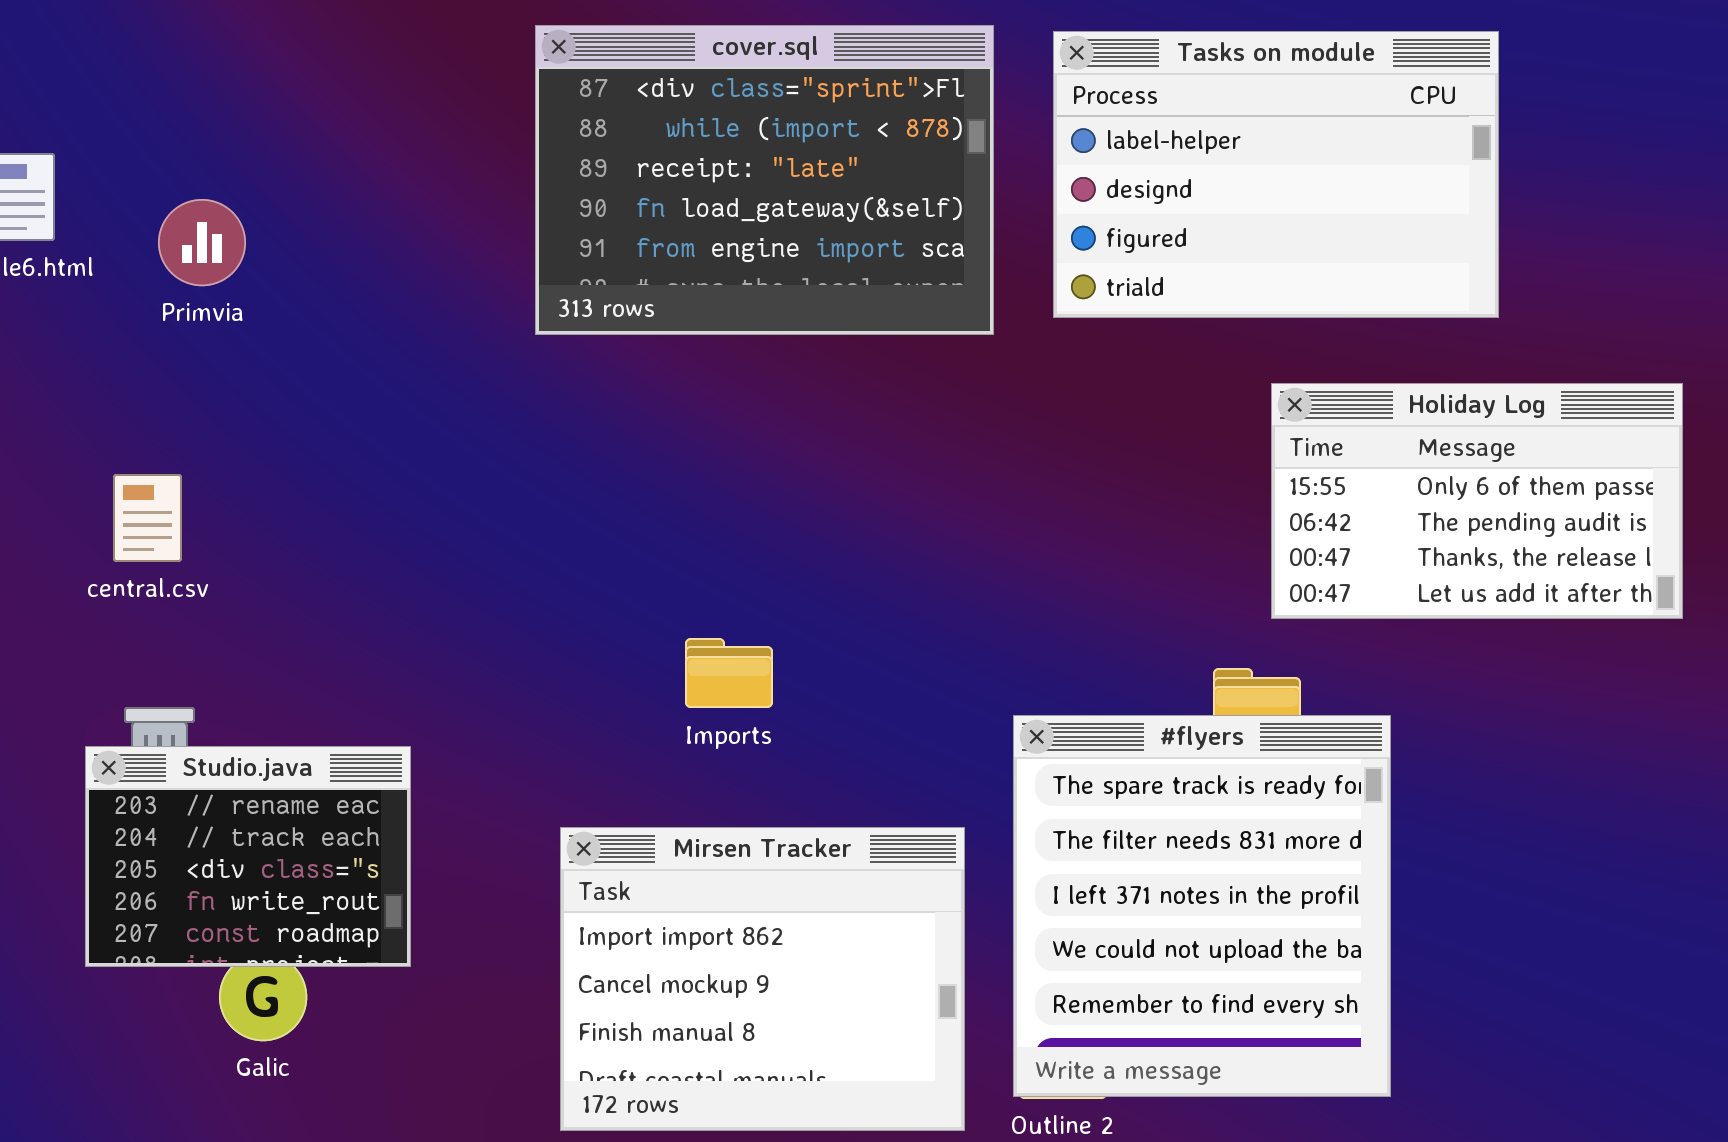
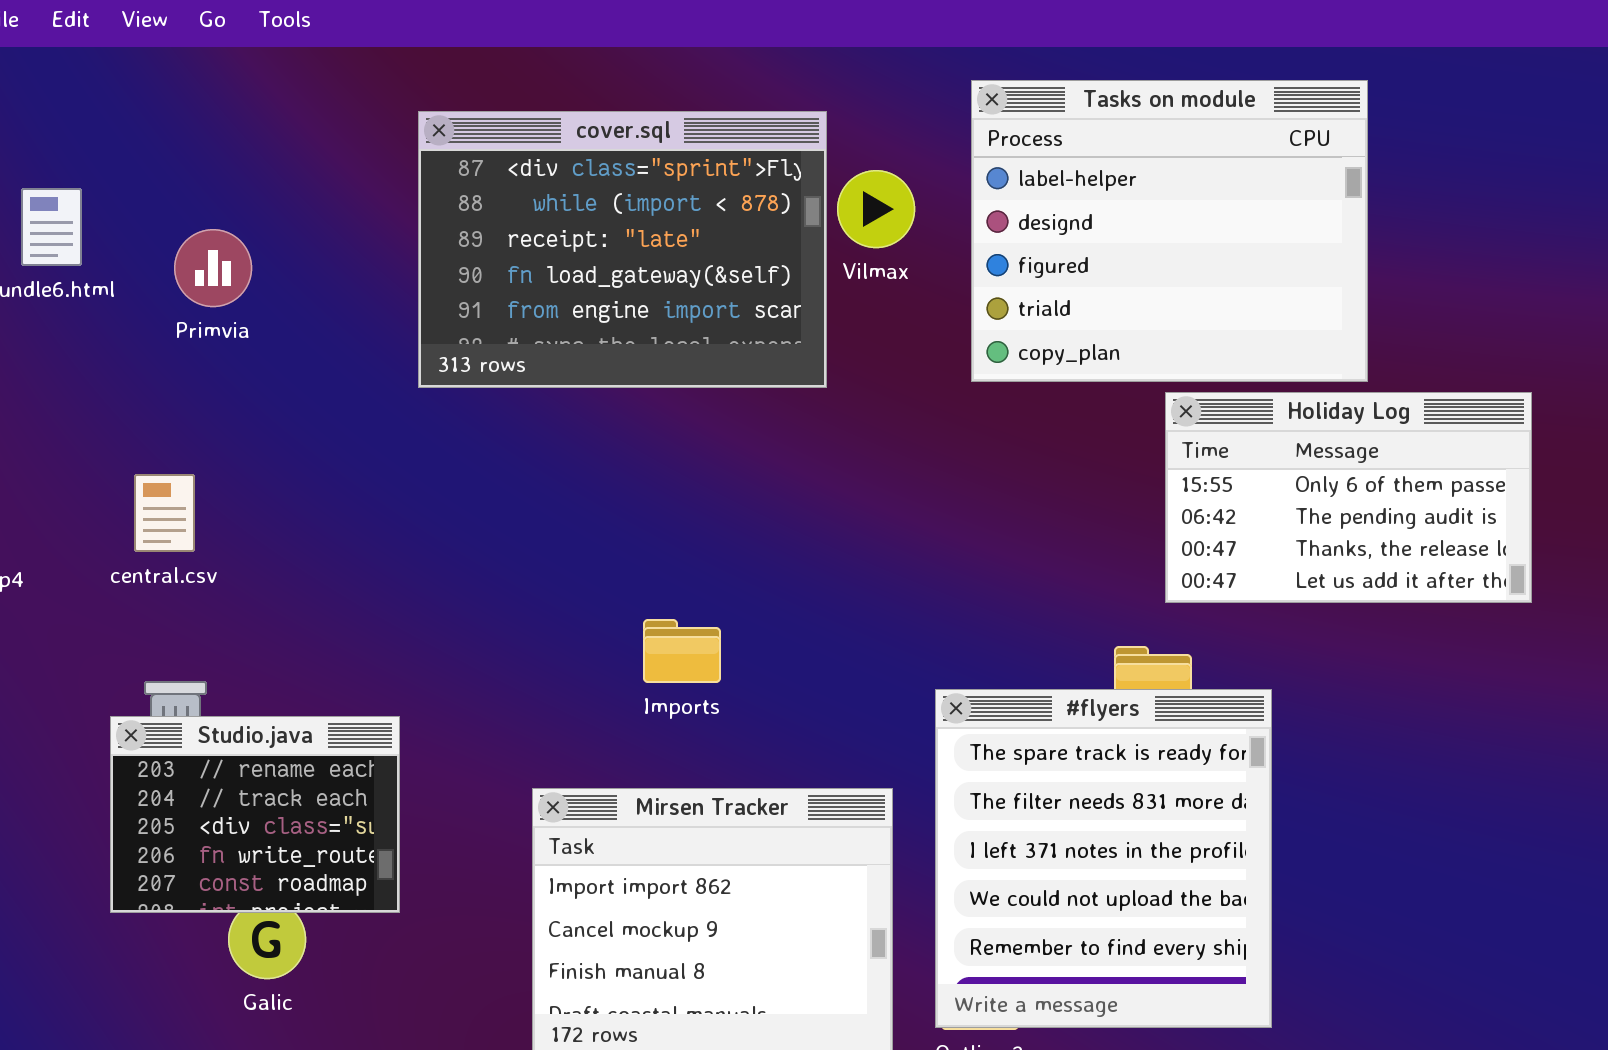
cover.sql: [535,25,994,335] -> [418,111,827,388], moved
Tasks on module: [1053,31,1499,318] -> [971,80,1368,382], resized

